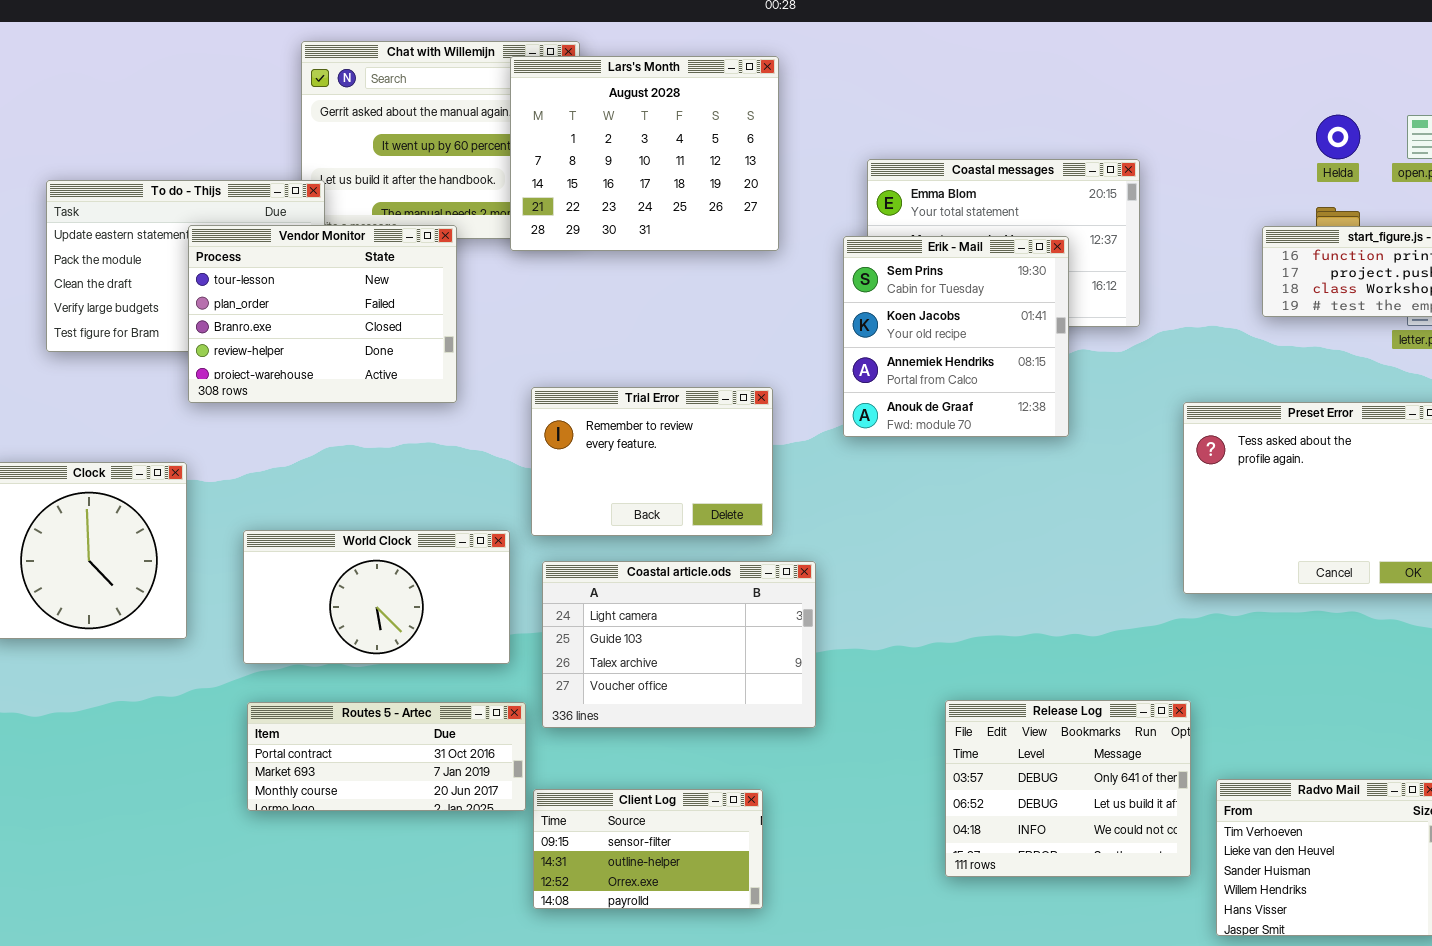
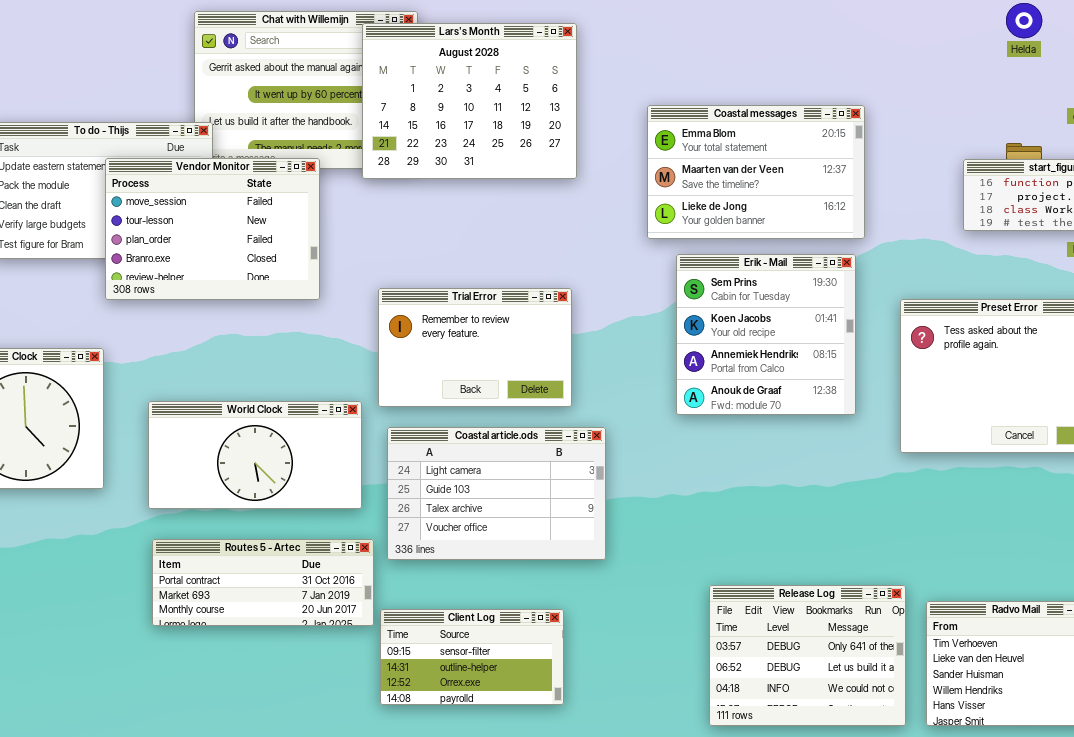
Helda: [1316,115,1360,159] -> [1006,3,1042,38], moved
Vendor Monitor: [188,225,457,403] -> [105,158,320,300], scrolled up 1 row
Erik - Mail: [843,236,1069,437] -> [676,254,856,415], moved
Release Log: [945,700,1191,877] -> [709,585,906,726], moved

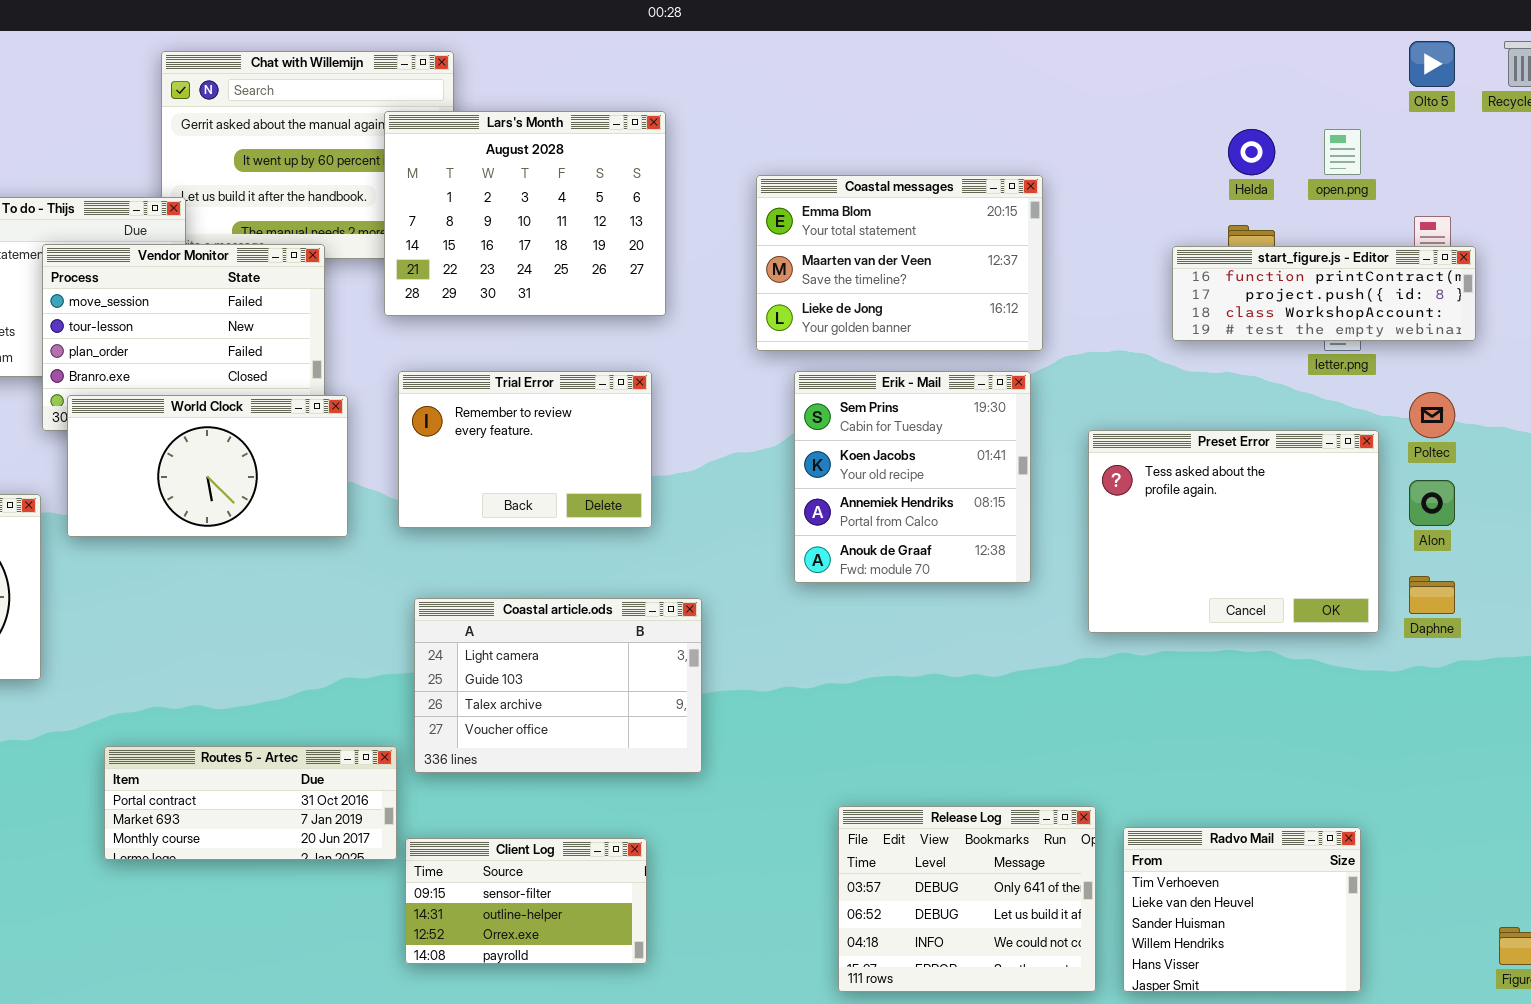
Helda: [1006,3,1042,38] -> [1228,129,1275,175], moved
Lars's Month: [362,23,577,179] -> [384,111,666,316], moved
Trial Error: [378,288,572,407] -> [398,371,652,528], moved
World Clock: [148,401,362,509] -> [67,395,348,537], moved

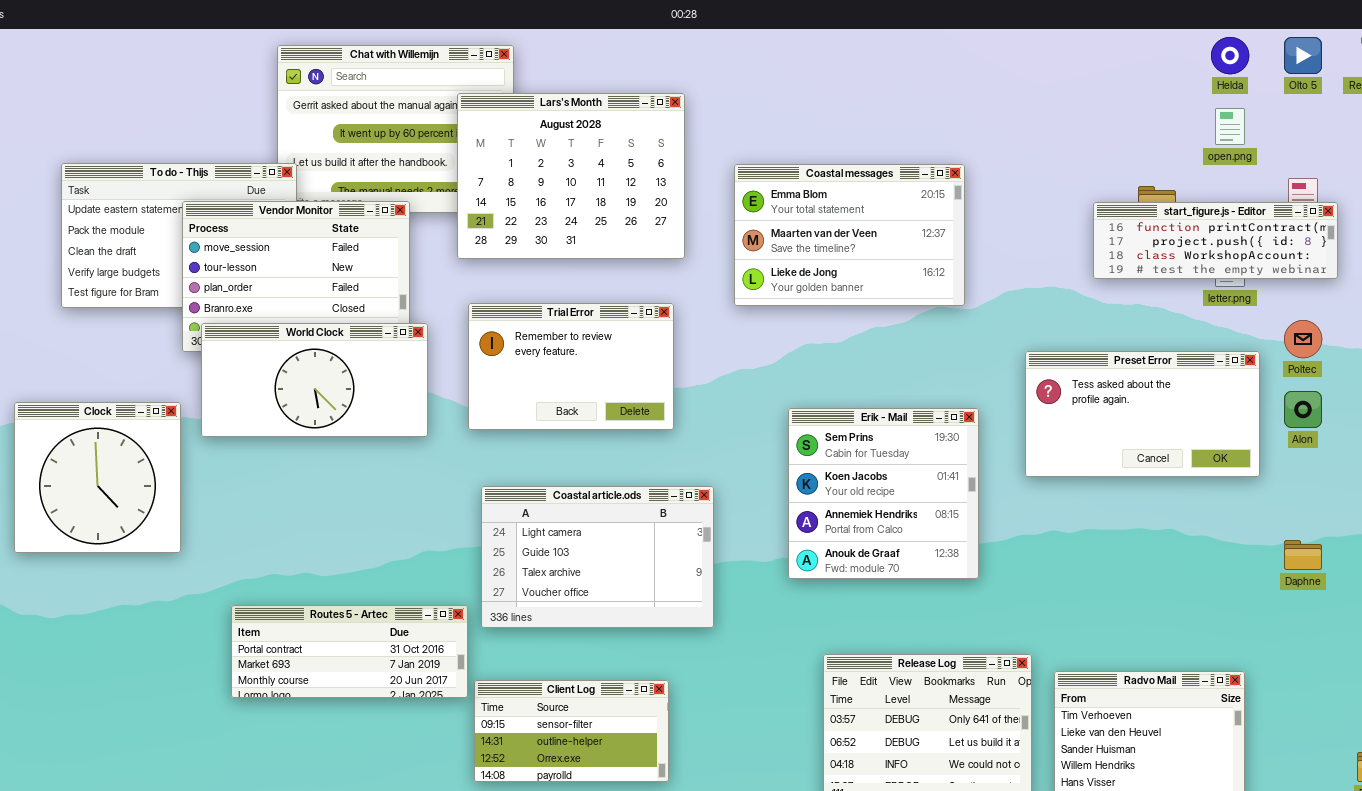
Helda: [1228,129,1275,175] -> [1211,37,1249,74], moved
Coastal messages: [756,175,1043,351] -> [734,164,965,306], moved
Erik - Mail: [794,371,1031,583] -> [788,408,979,579], moved
Preset Error: [1088,430,1379,633] -> [1025,351,1260,477], resized
Daphne: [1409,576,1455,614] -> [1284,540,1322,570], moved

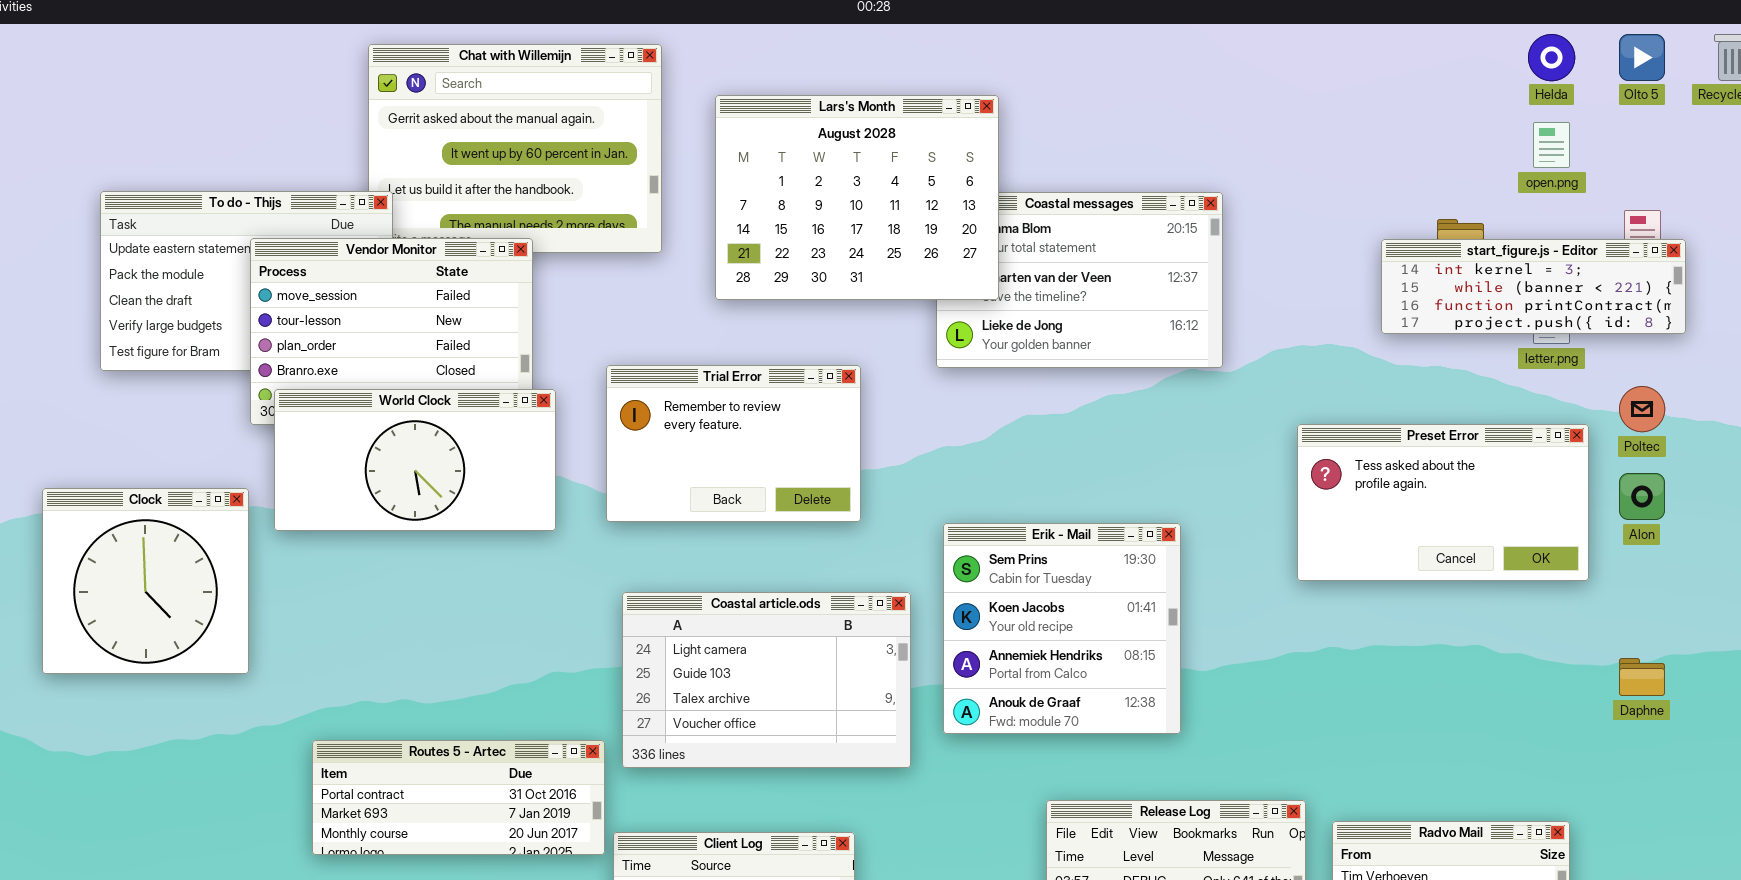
Lars's Month: [457,93,685,259] -> [715,95,999,300], moved
start_figure.js - Editor: [1093,202,1338,279] -> [1381,239,1686,334], scrolled up 2 rows
Erik - Mail: [788,408,979,579] -> [943,523,1181,734], moved

